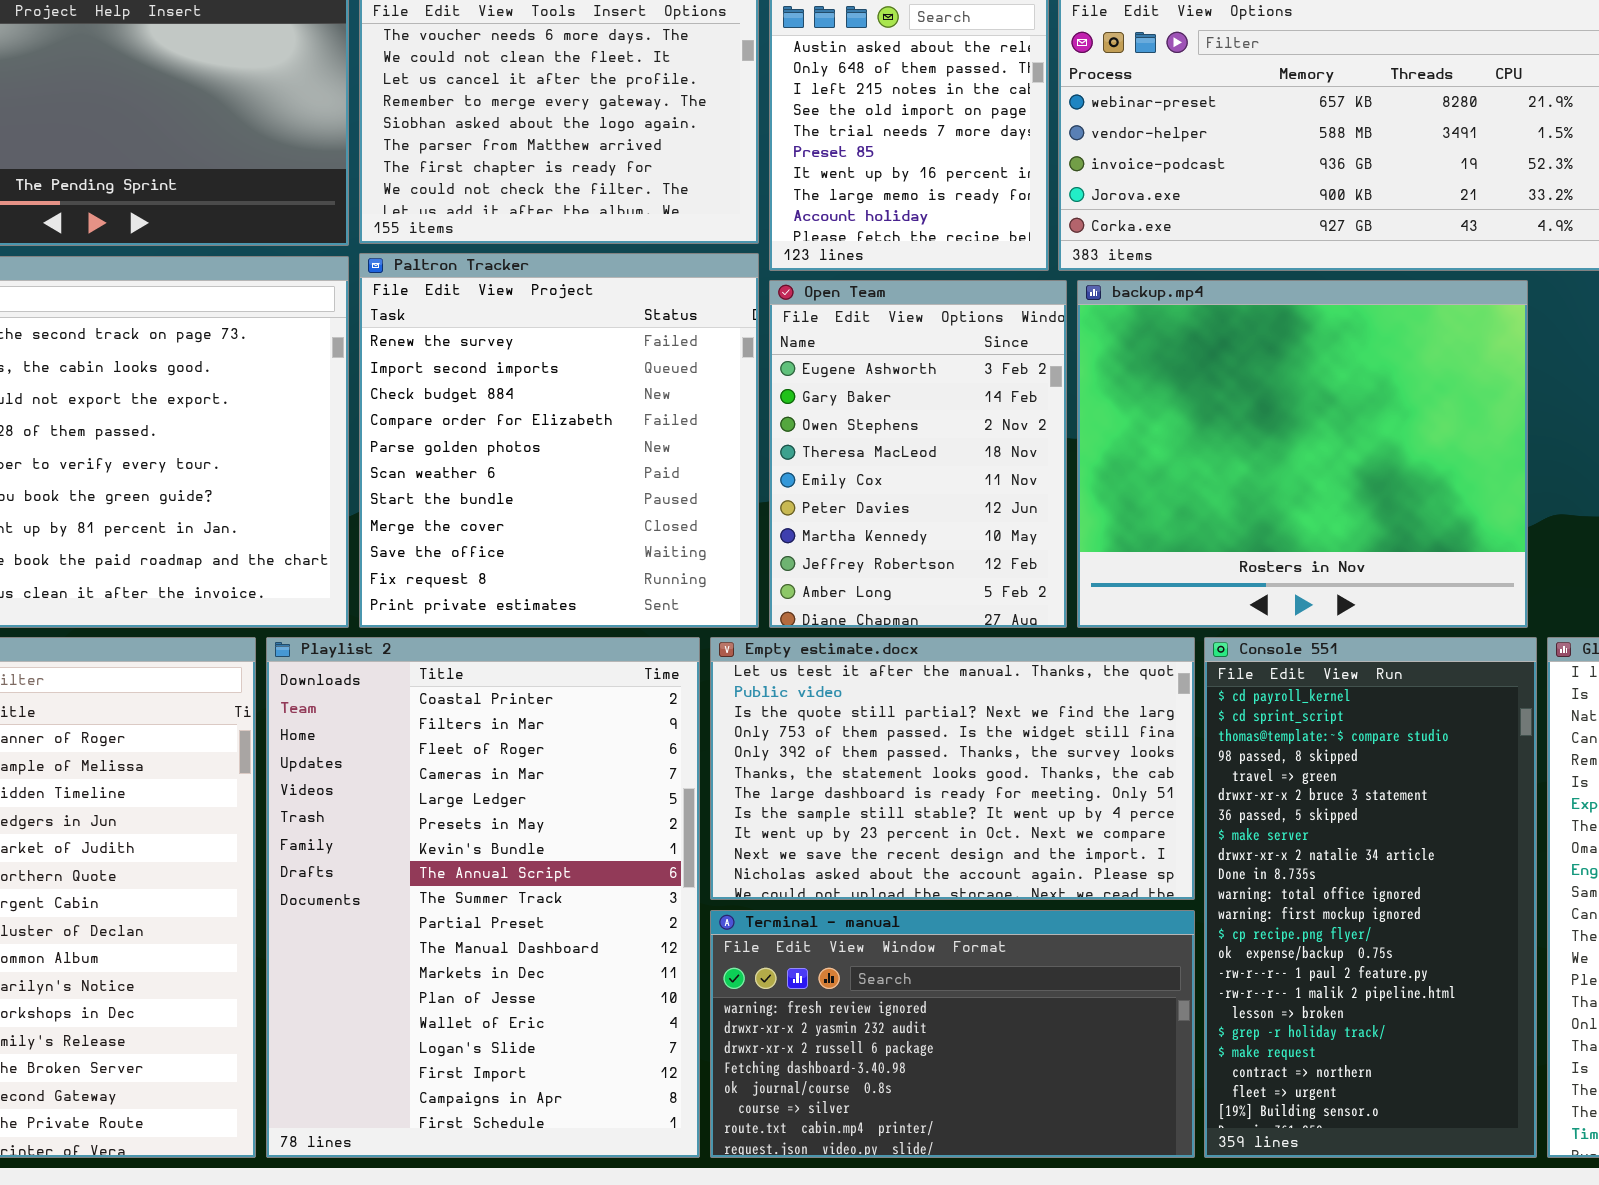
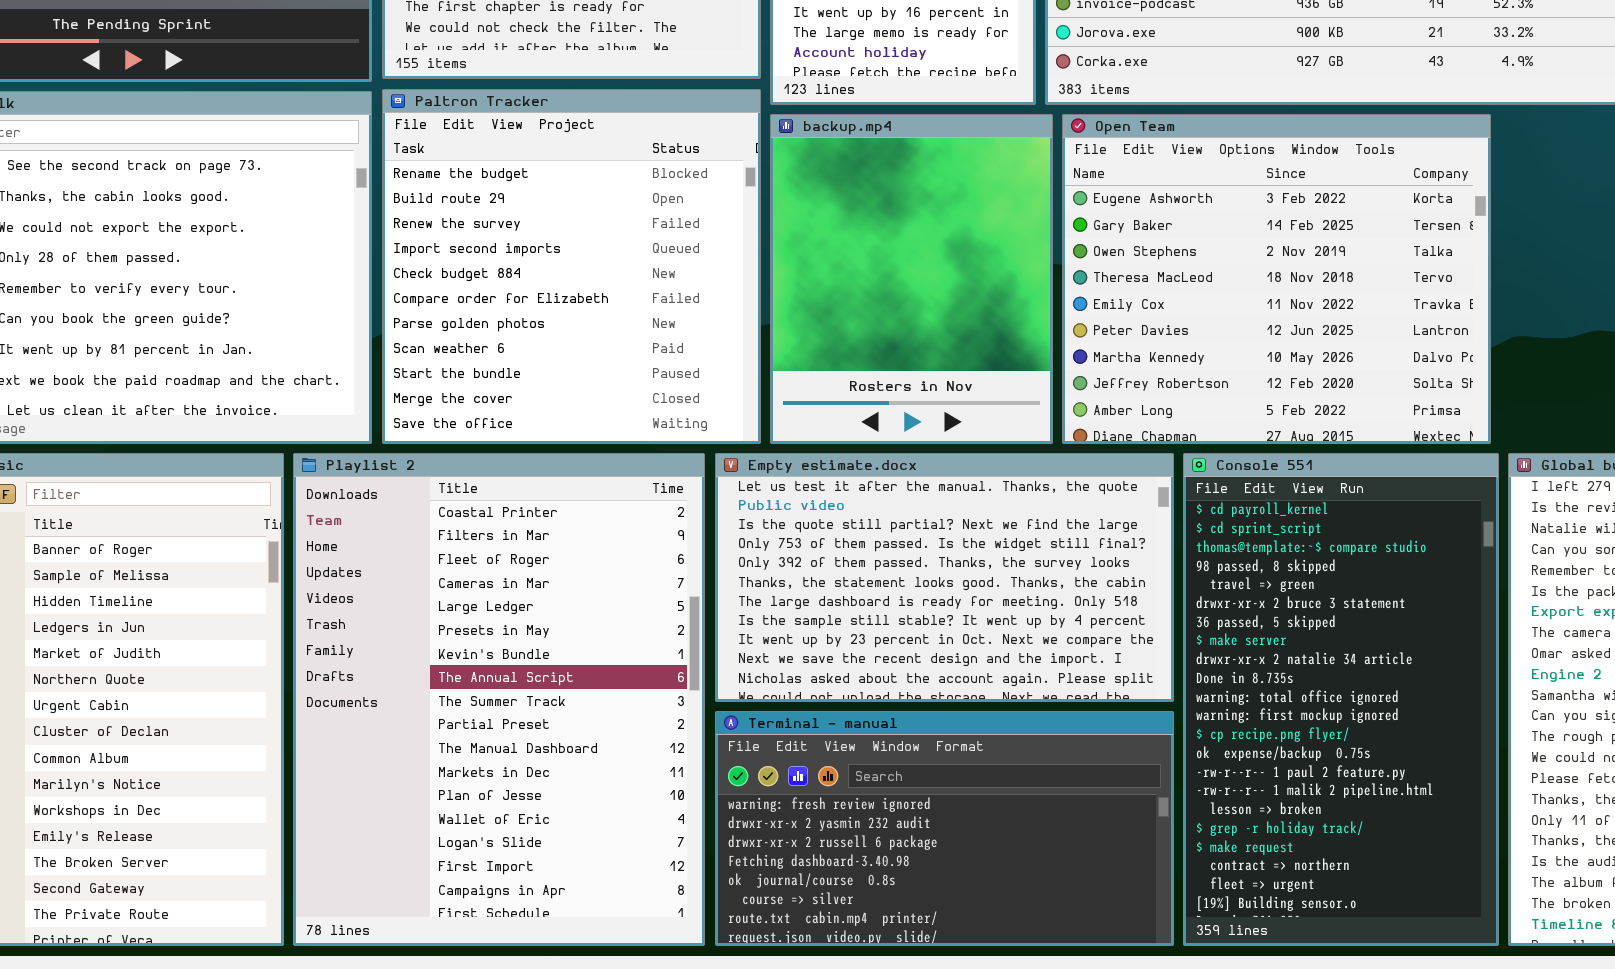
Paltron Tracker: [359,253,759,628] -> [382,89,761,444], scrolled up 2 rows
Open Team: [769,280,1067,628] -> [1062,114,1491,444], moved, resized
backup.mp4: [1077,280,1528,628] -> [770,114,1053,444], moved, resized

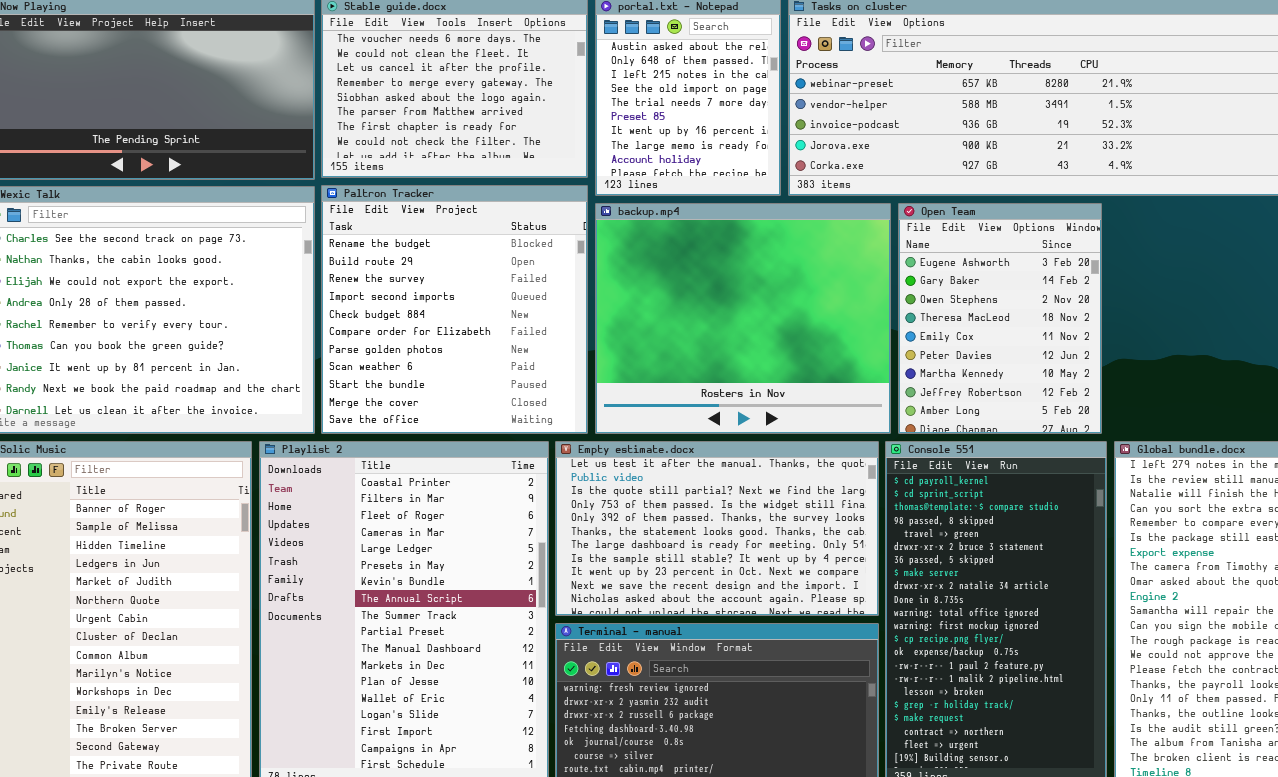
backup.mp4: [770,114,1053,444] -> [595,203,891,434], resized
Open Team: [1062,114,1491,444] -> [898,203,1102,434], resized

